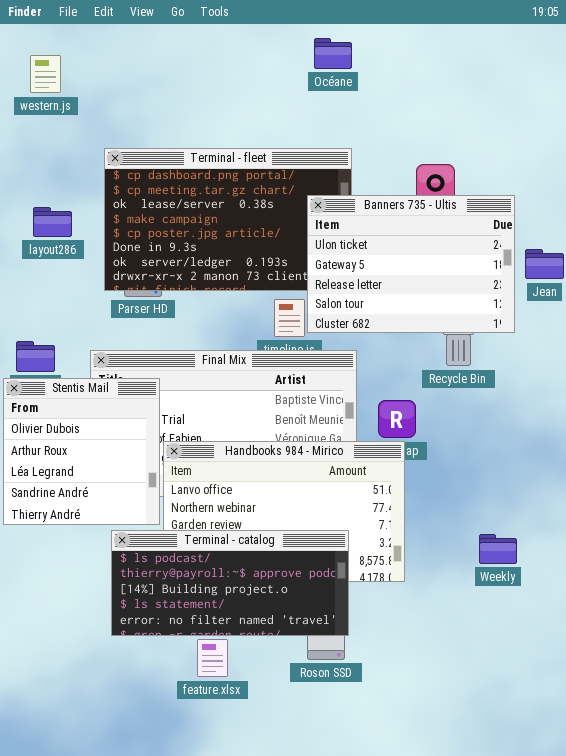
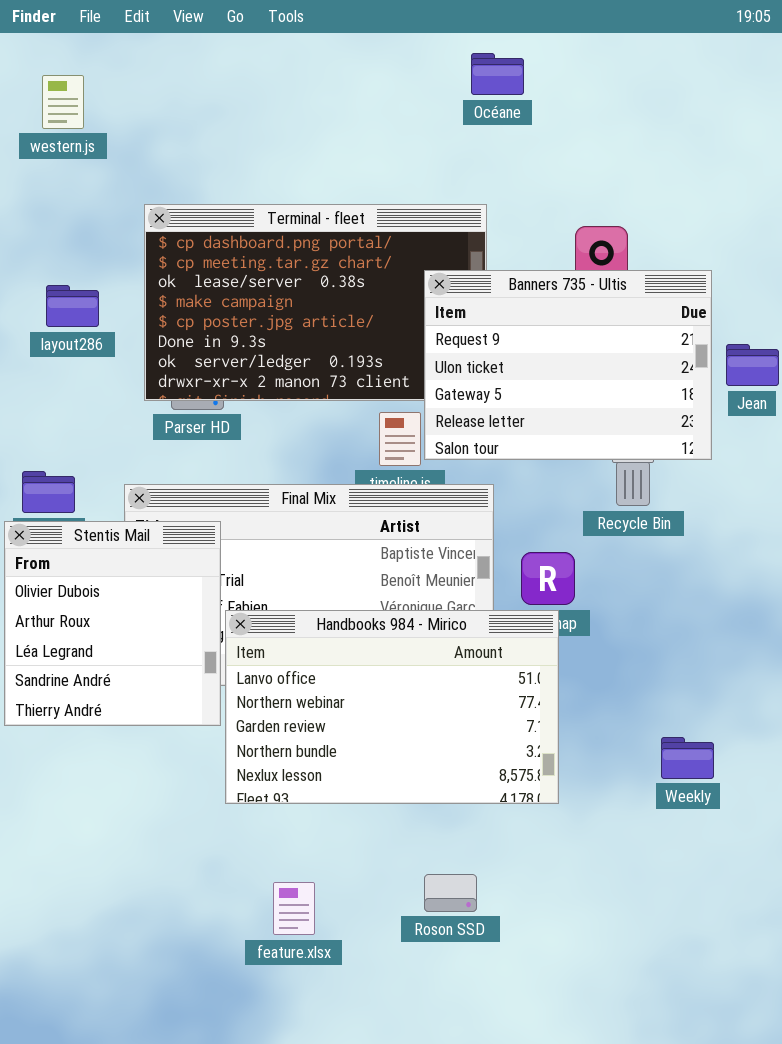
Océane: [314,38,352,69] -> [471,53,524,95], moved
Banners 735 - Ultis: [307,195,515,333] -> [424,270,712,460], scrolled up 1 row
Terminal - catalog: [111,530,349,636] -> none, closed

